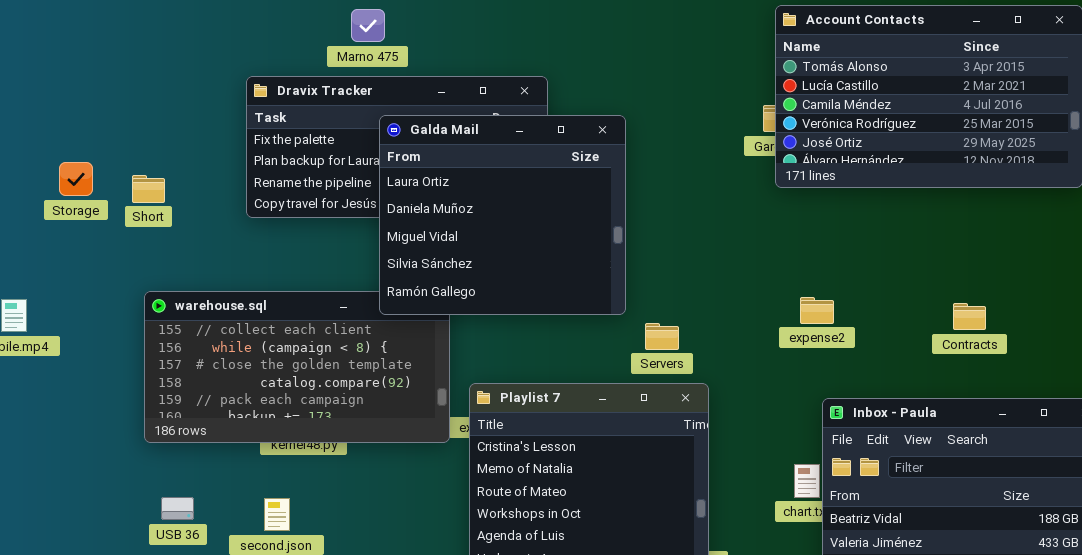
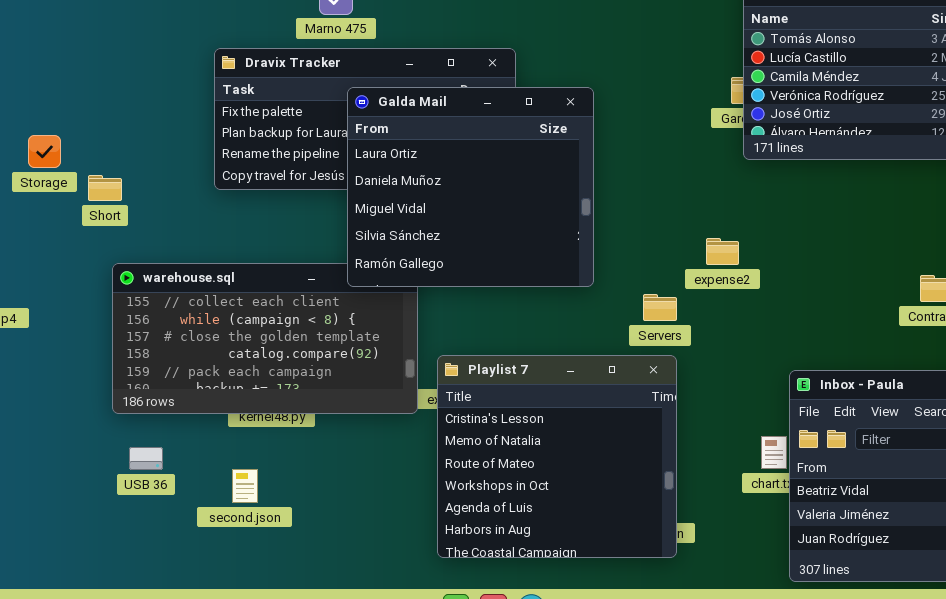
Short: [132,175,165,203] -> [88,175,122,201], moved
expense2: [800,297,834,324] -> [706,238,739,265], moved
Servers: [645,323,679,350] -> [643,294,677,321], moved
USB 36: [161,497,194,520] -> [129,447,163,470], moved

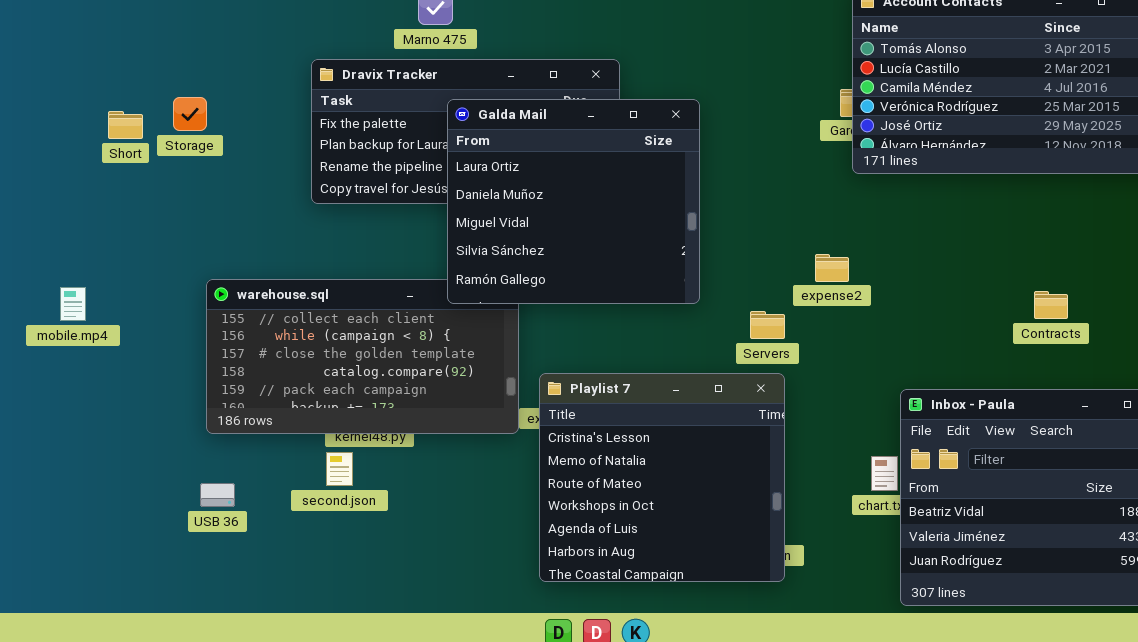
Storage: [28,135,61,168] -> [173,97,207,131], moved
Short: [88,175,122,201] -> [108,111,143,139], moved
USB 36: [129,447,163,470] -> [200,483,235,507], moved
second.json: [232,469,258,503] -> [326,452,353,486], moved

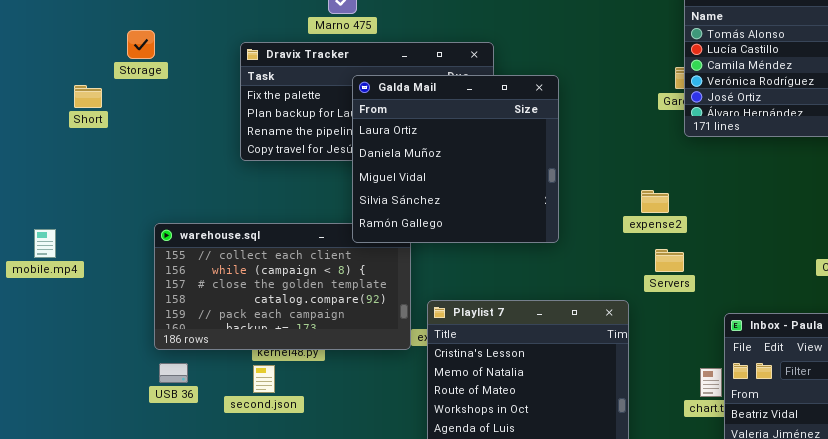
Storage: [173,97,207,131] -> [127,30,155,59], moved
expense2: [815,254,849,282] -> [641,190,669,213], moved
Servers: [750,311,785,339] -> [655,249,684,272], moved
USB 36: [200,483,235,507] -> [159,363,188,383], moved

